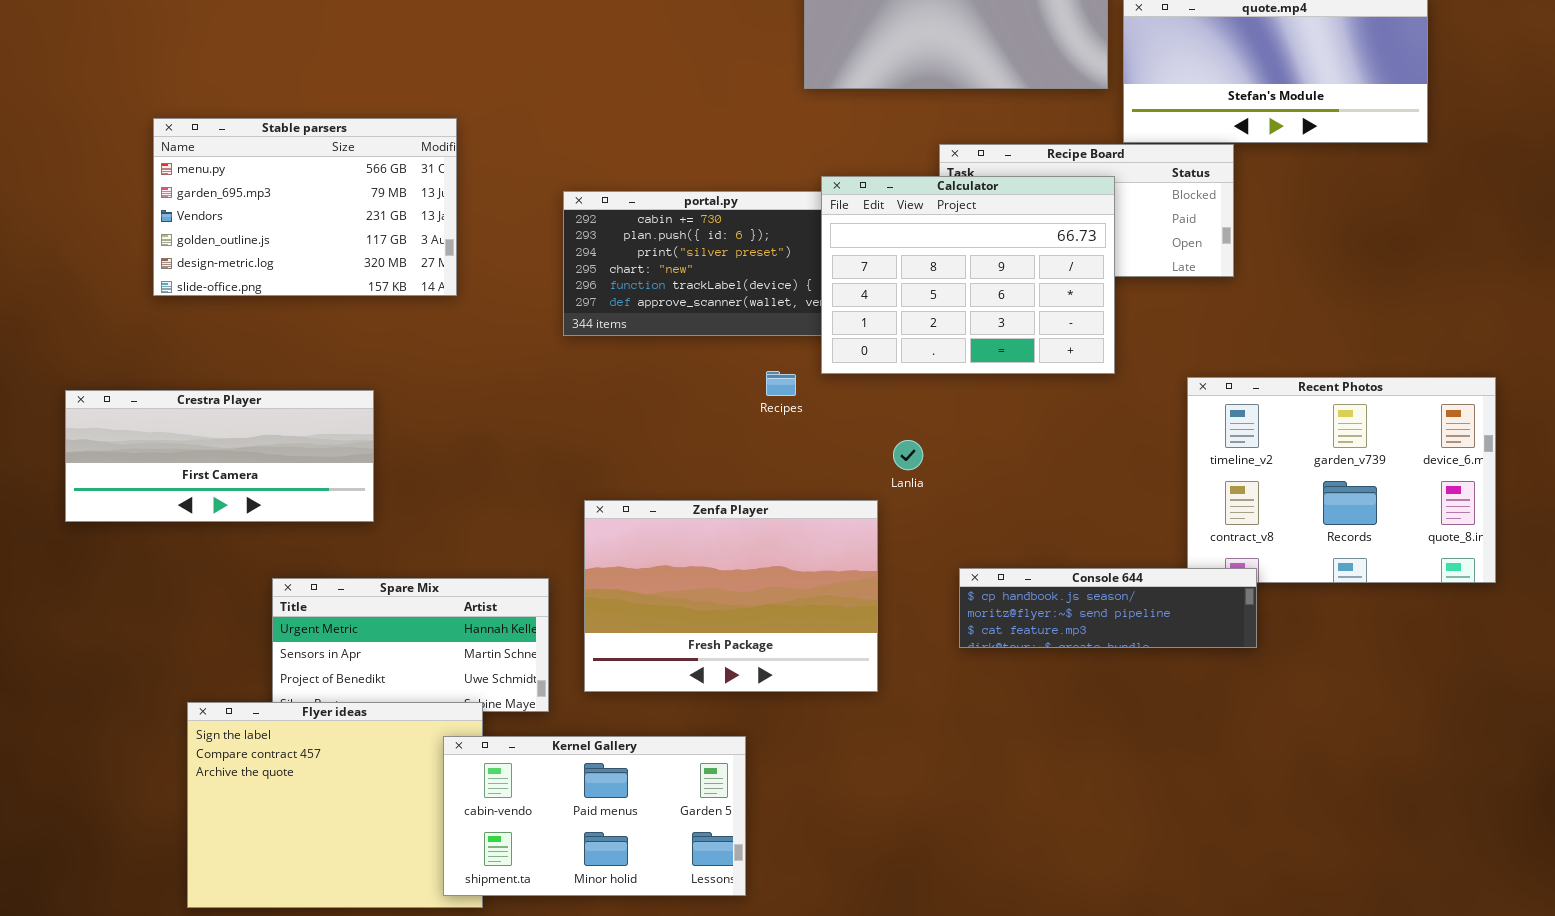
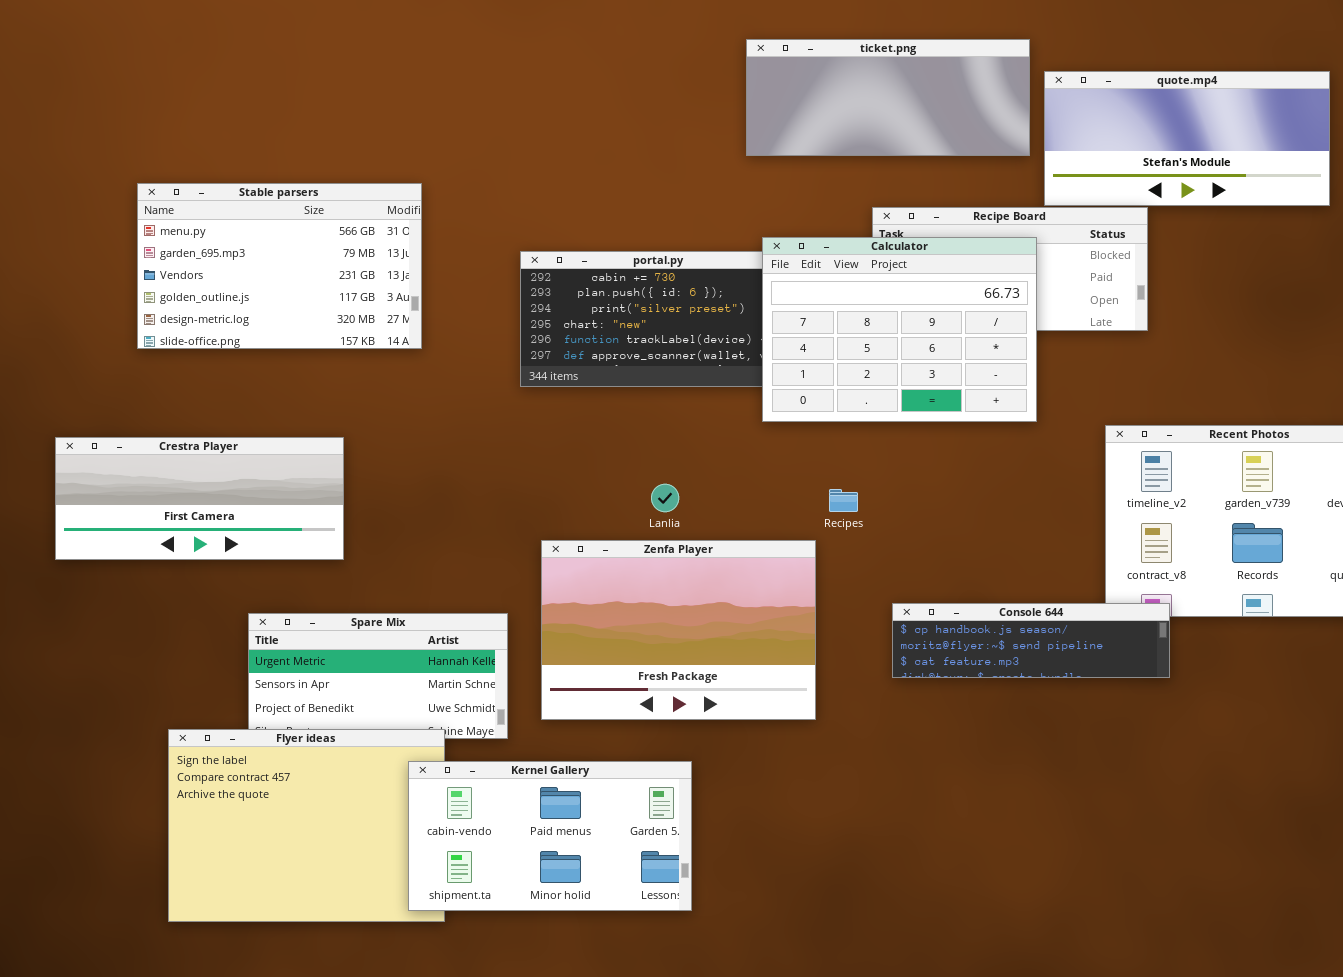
Recipes: [766,371,796,396] -> [829,489,858,512], moved
Lanlia: [893,440,923,470] -> [651,484,679,512], moved

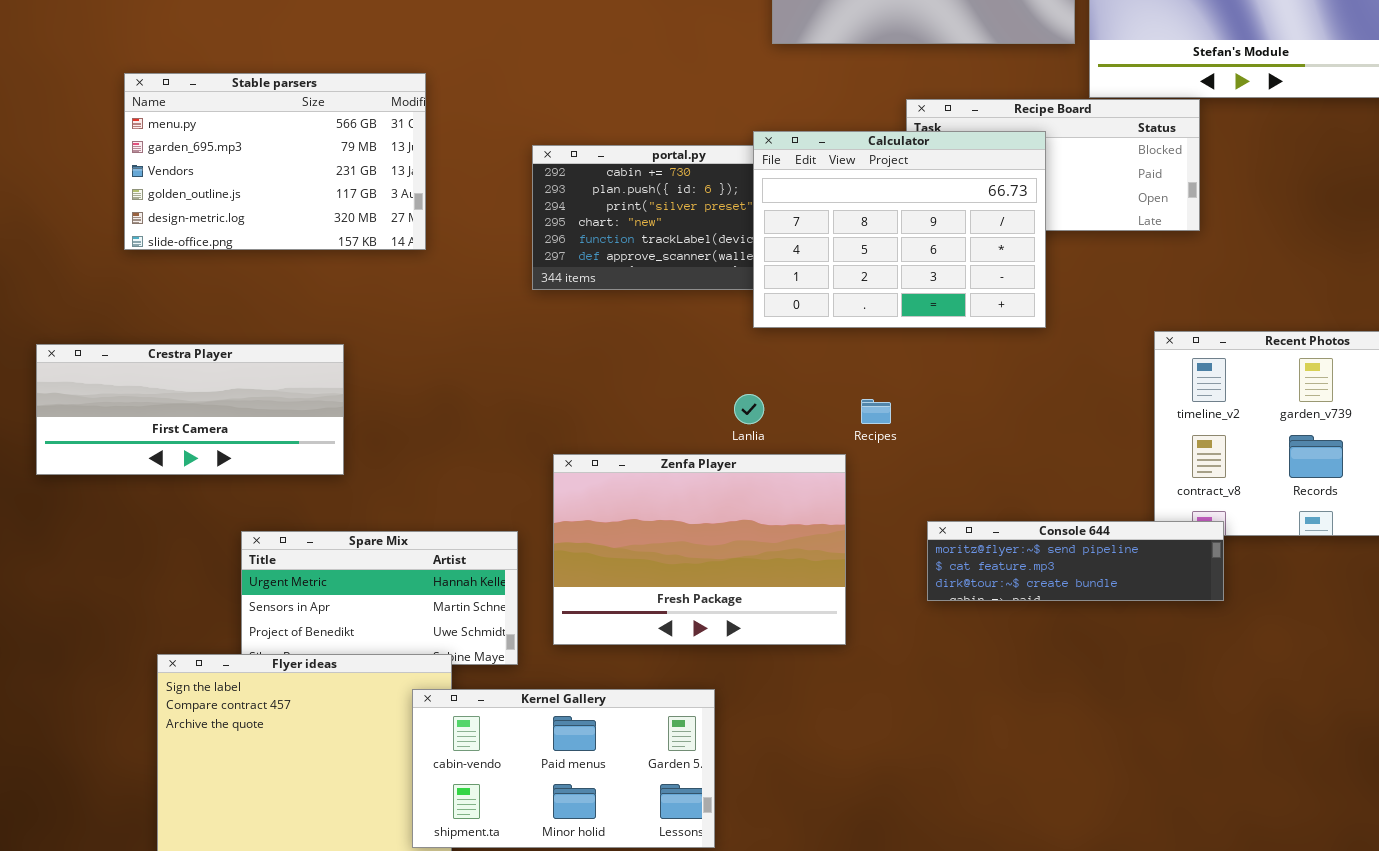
Calculator: [762,237,1037,422] -> [753,131,1046,328], moved
Lanlia: [651,484,679,512] -> [734,394,764,424], moved
Console 644: [892,603,1170,678] -> [927,521,1224,601], scrolled down 1 row

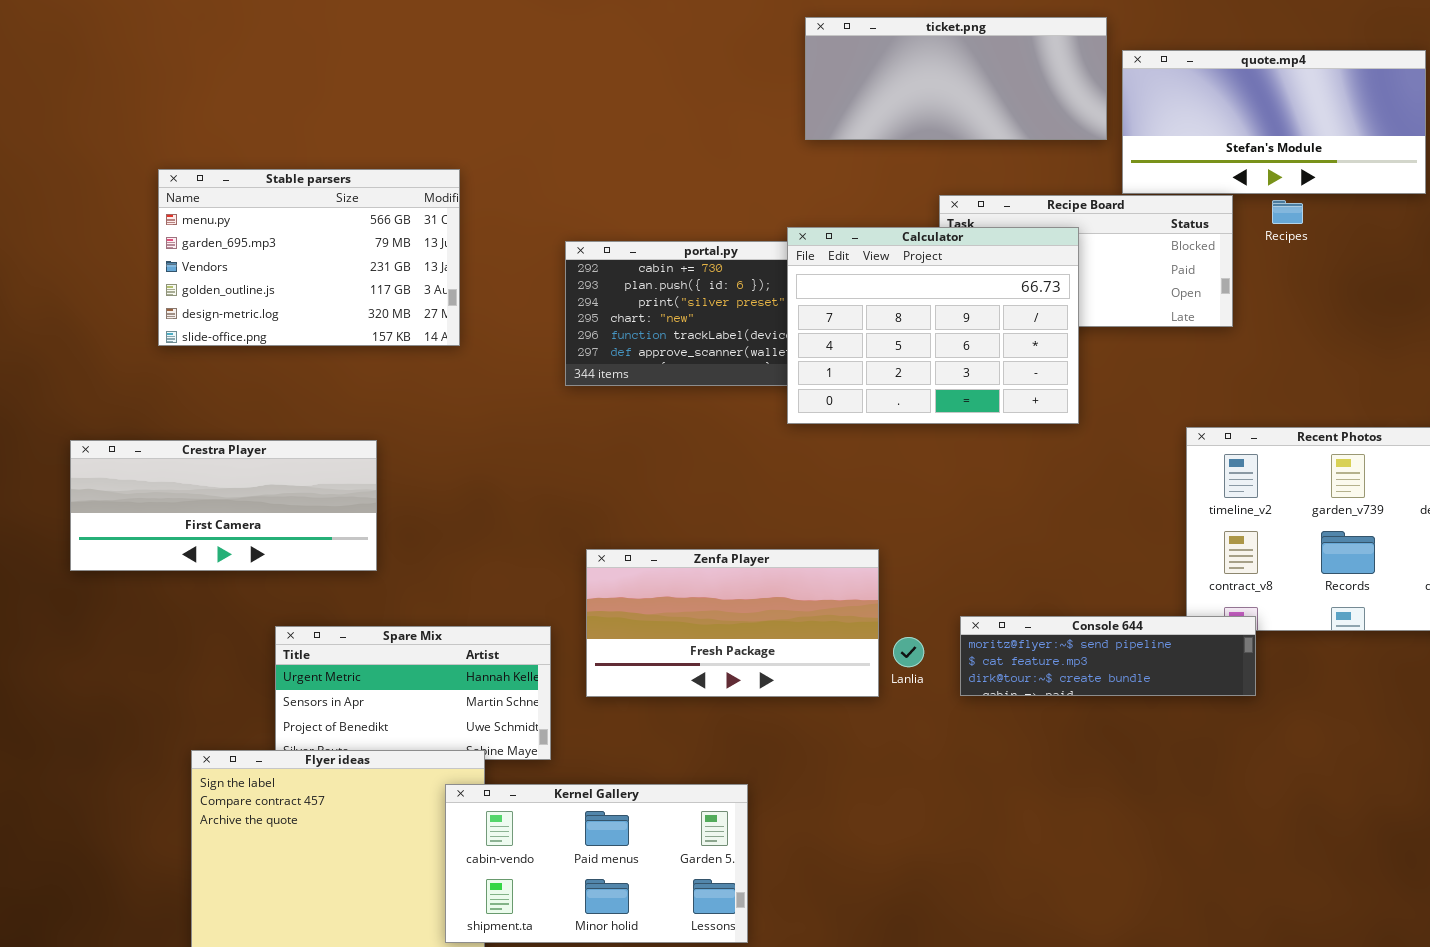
Lanlia: [734,394,764,424] -> [893,637,924,667], moved
Recipes: [861,399,891,424] -> [1272,200,1303,224], moved
Zenfa Player: [553,454,846,645] -> [586,549,879,697], resized

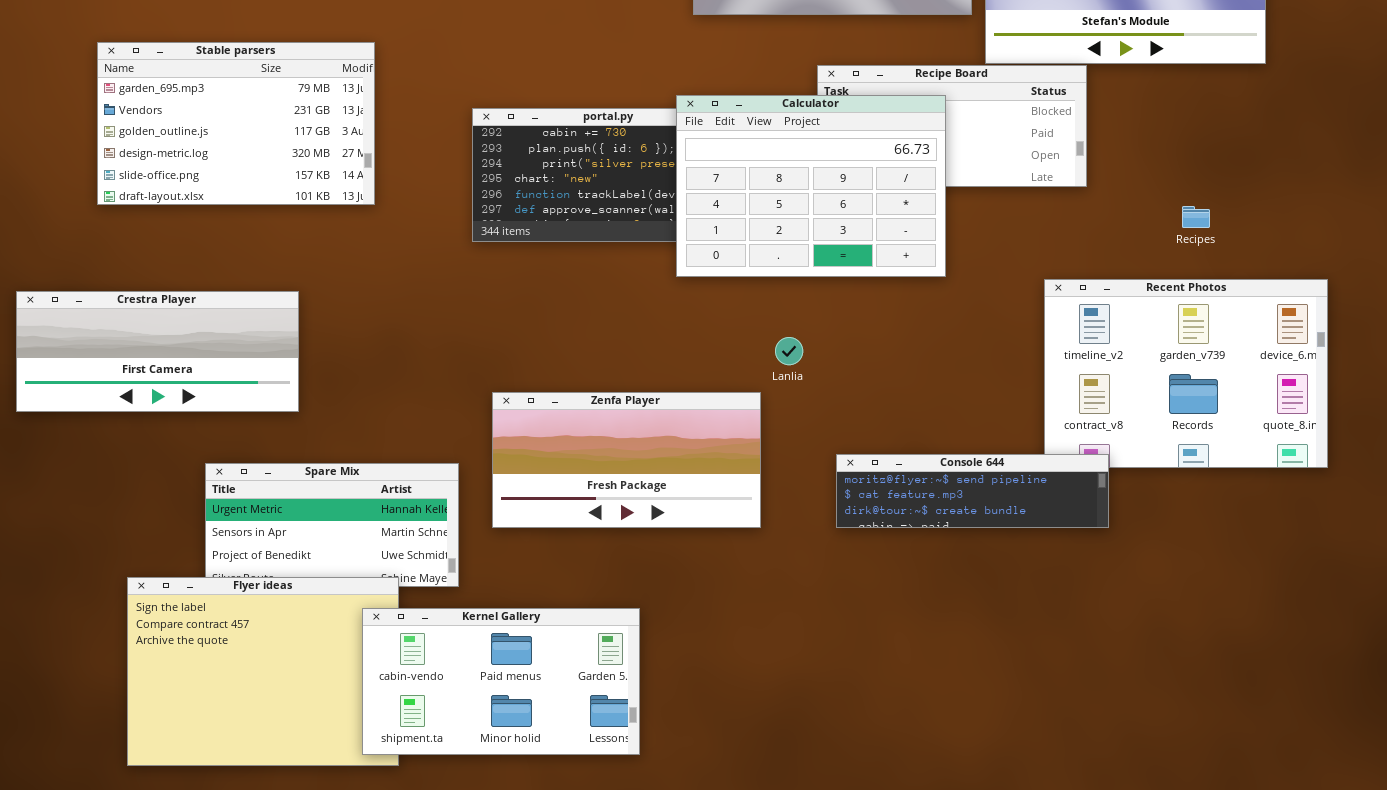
Stable parsers: [158,169,460,346] -> [97,42,375,205], scrolled down 1 row
Recipes: [1272,200,1303,224] -> [1182,206,1210,228], moved
Lanlia: [893,637,924,667] -> [775,337,803,365], moved

